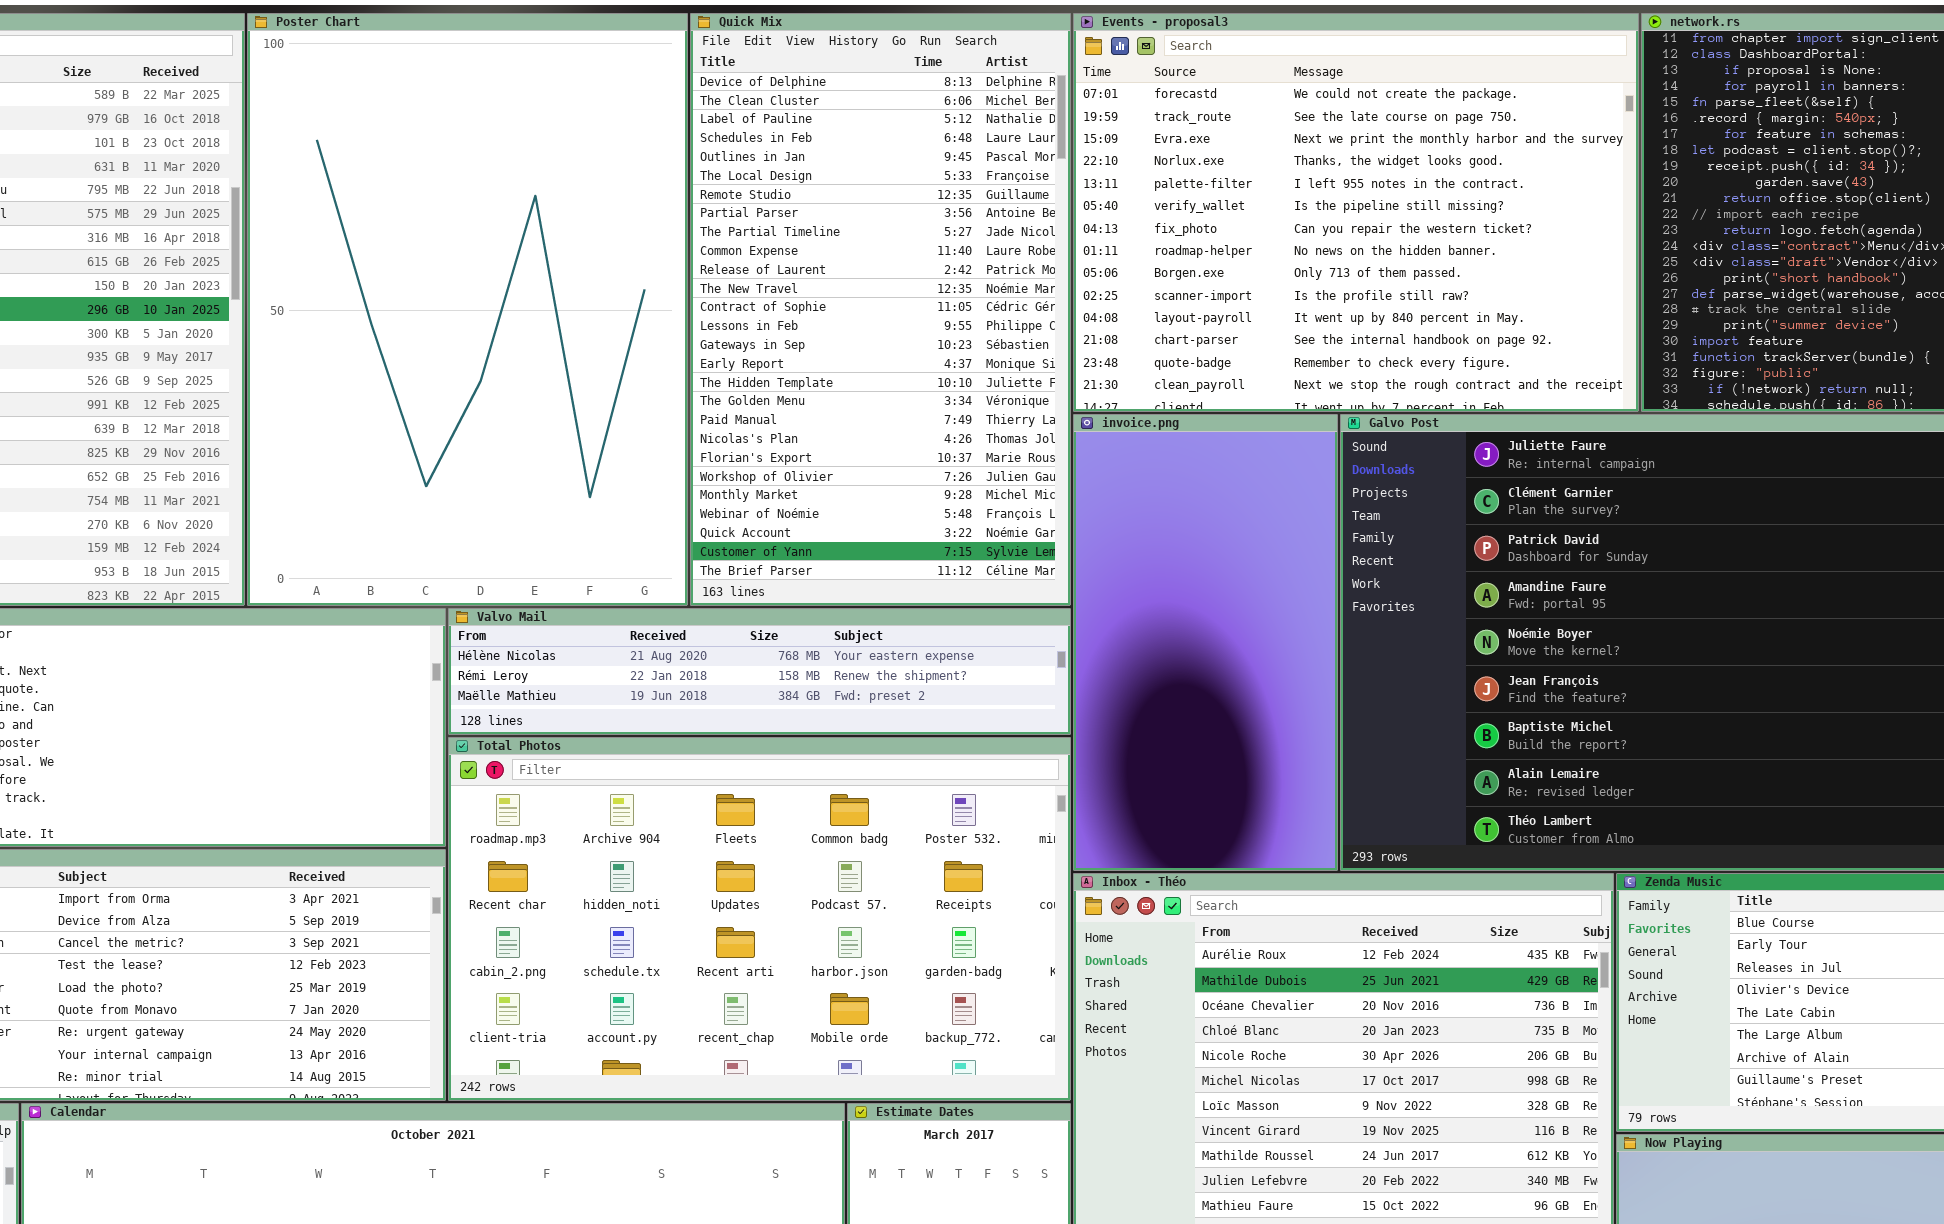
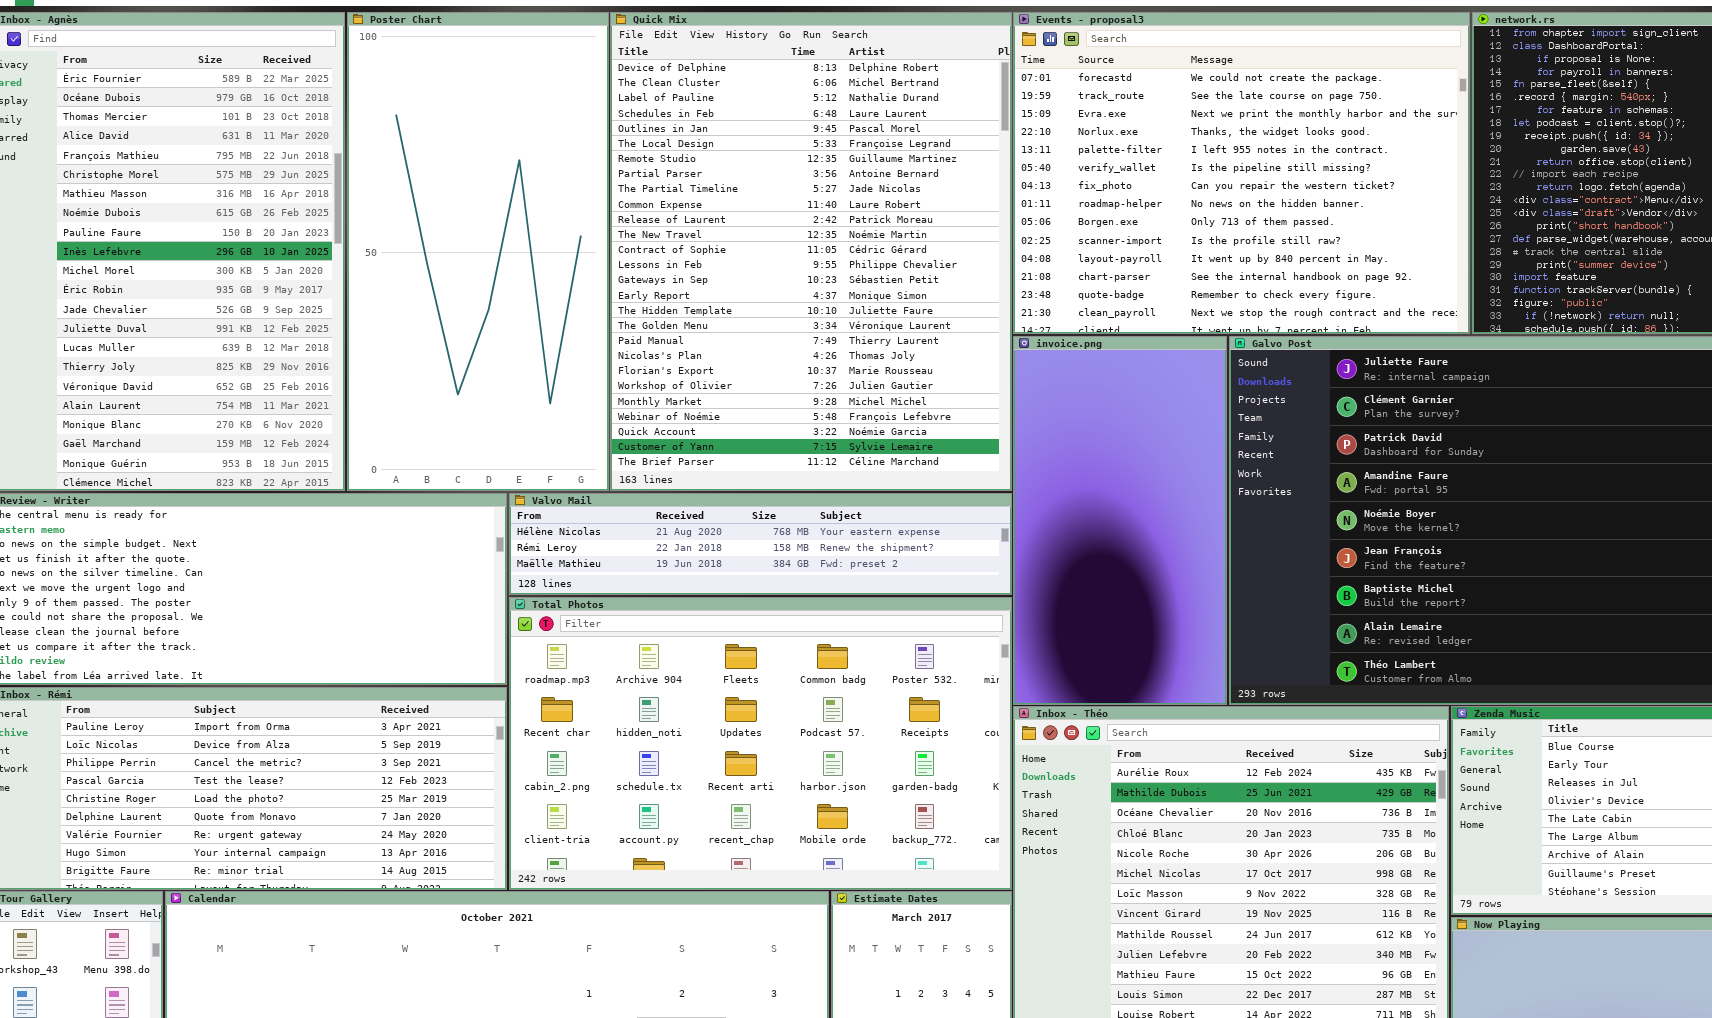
Poster Chart: [247,13,688,606] -> [347,12,609,491], resized
Quick Mix: [690,13,1071,606] -> [610,12,1012,491], resized

